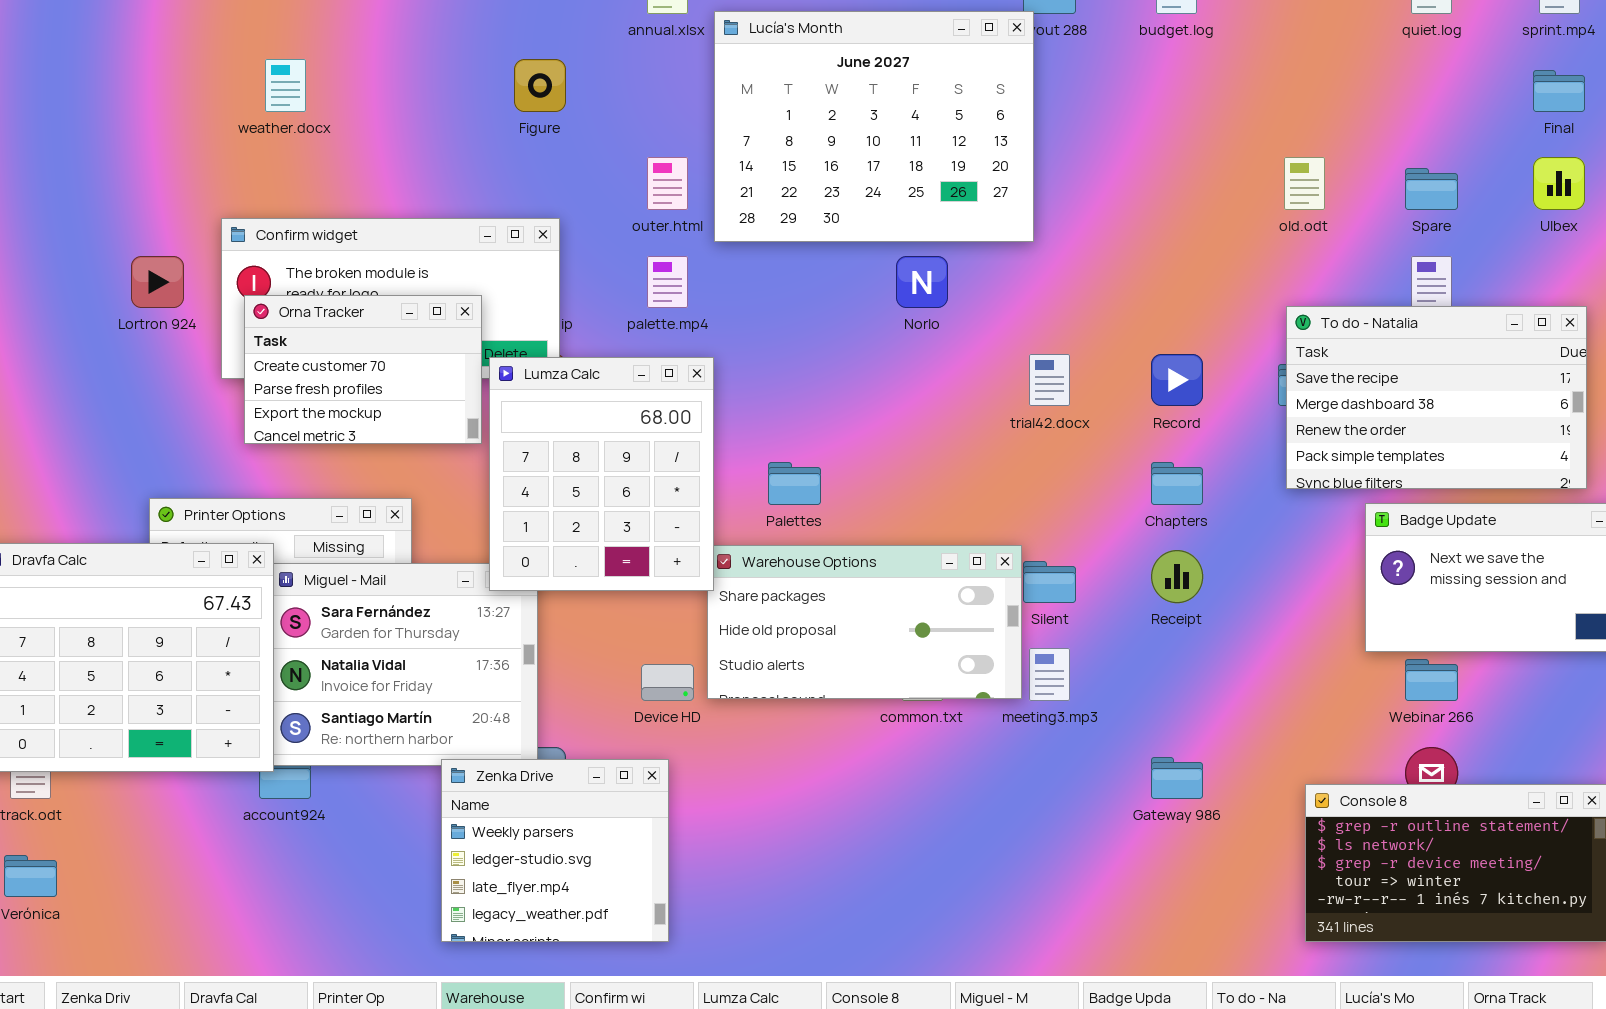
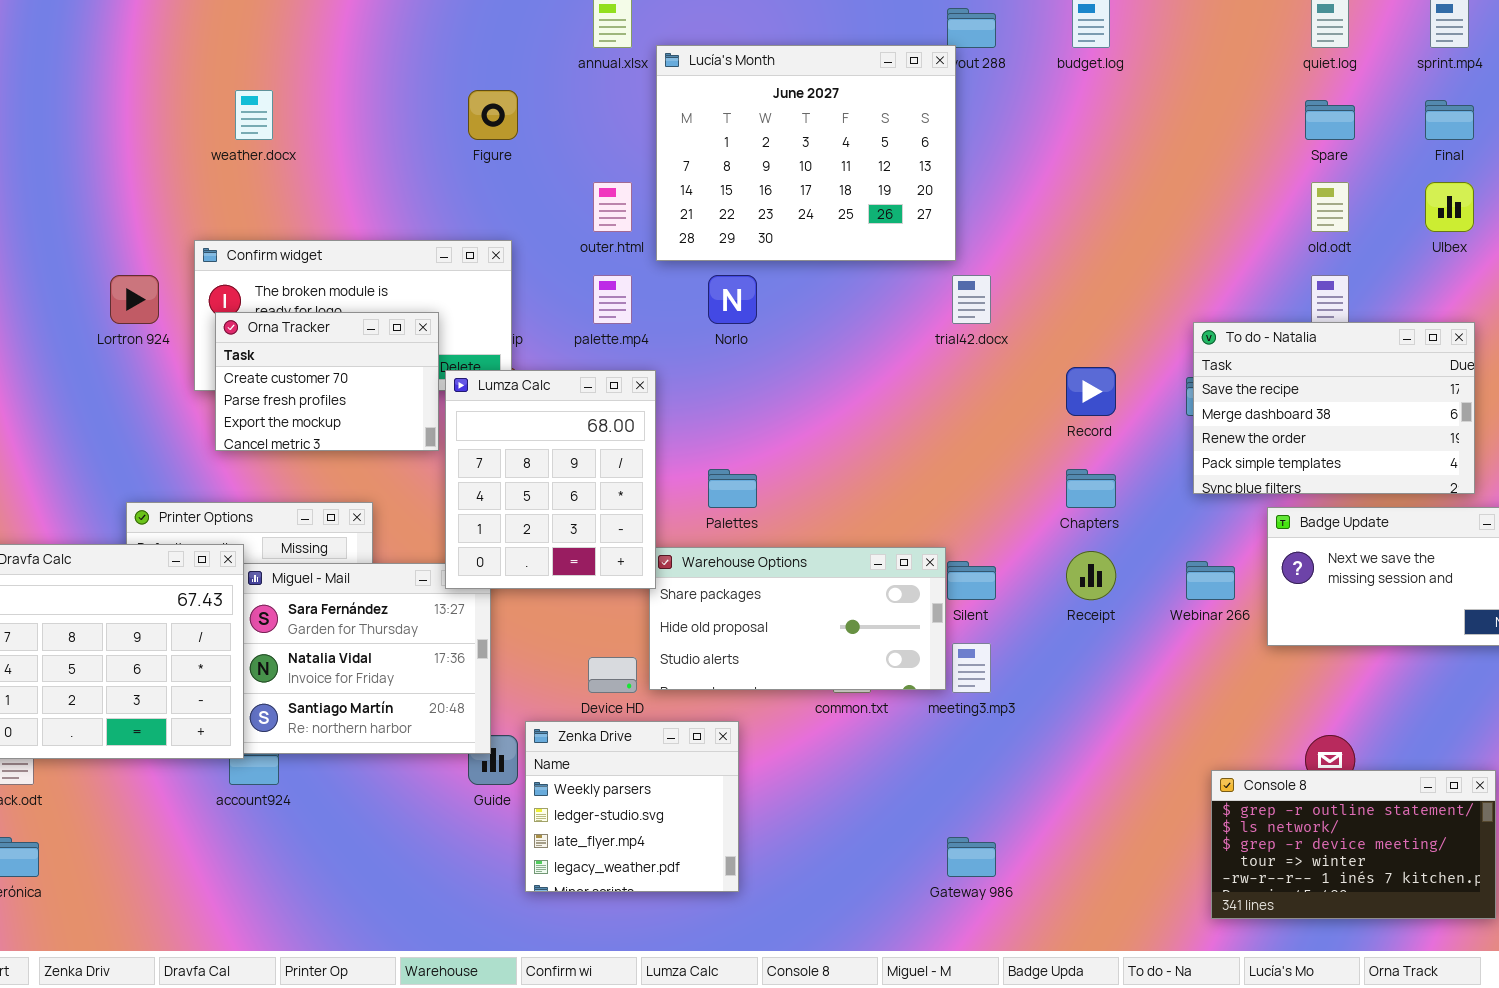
old.odt: [1284,157,1325,210] -> [1311,182,1349,232], moved
Spare: [1405,168,1458,210] -> [1305,100,1355,140], moved
Norlo: [896,256,948,308] -> [708,275,757,324], moved
trial42.docx: [1029,354,1070,406] -> [952,275,991,324], moved
Webinar 266: [1405,659,1458,701] -> [1186,561,1235,600], moved
Gateway 986: [1151,757,1203,799] -> [947,837,996,877], moved
Zenka Drive: [441,759,669,942] -> [525,721,739,892], moved

